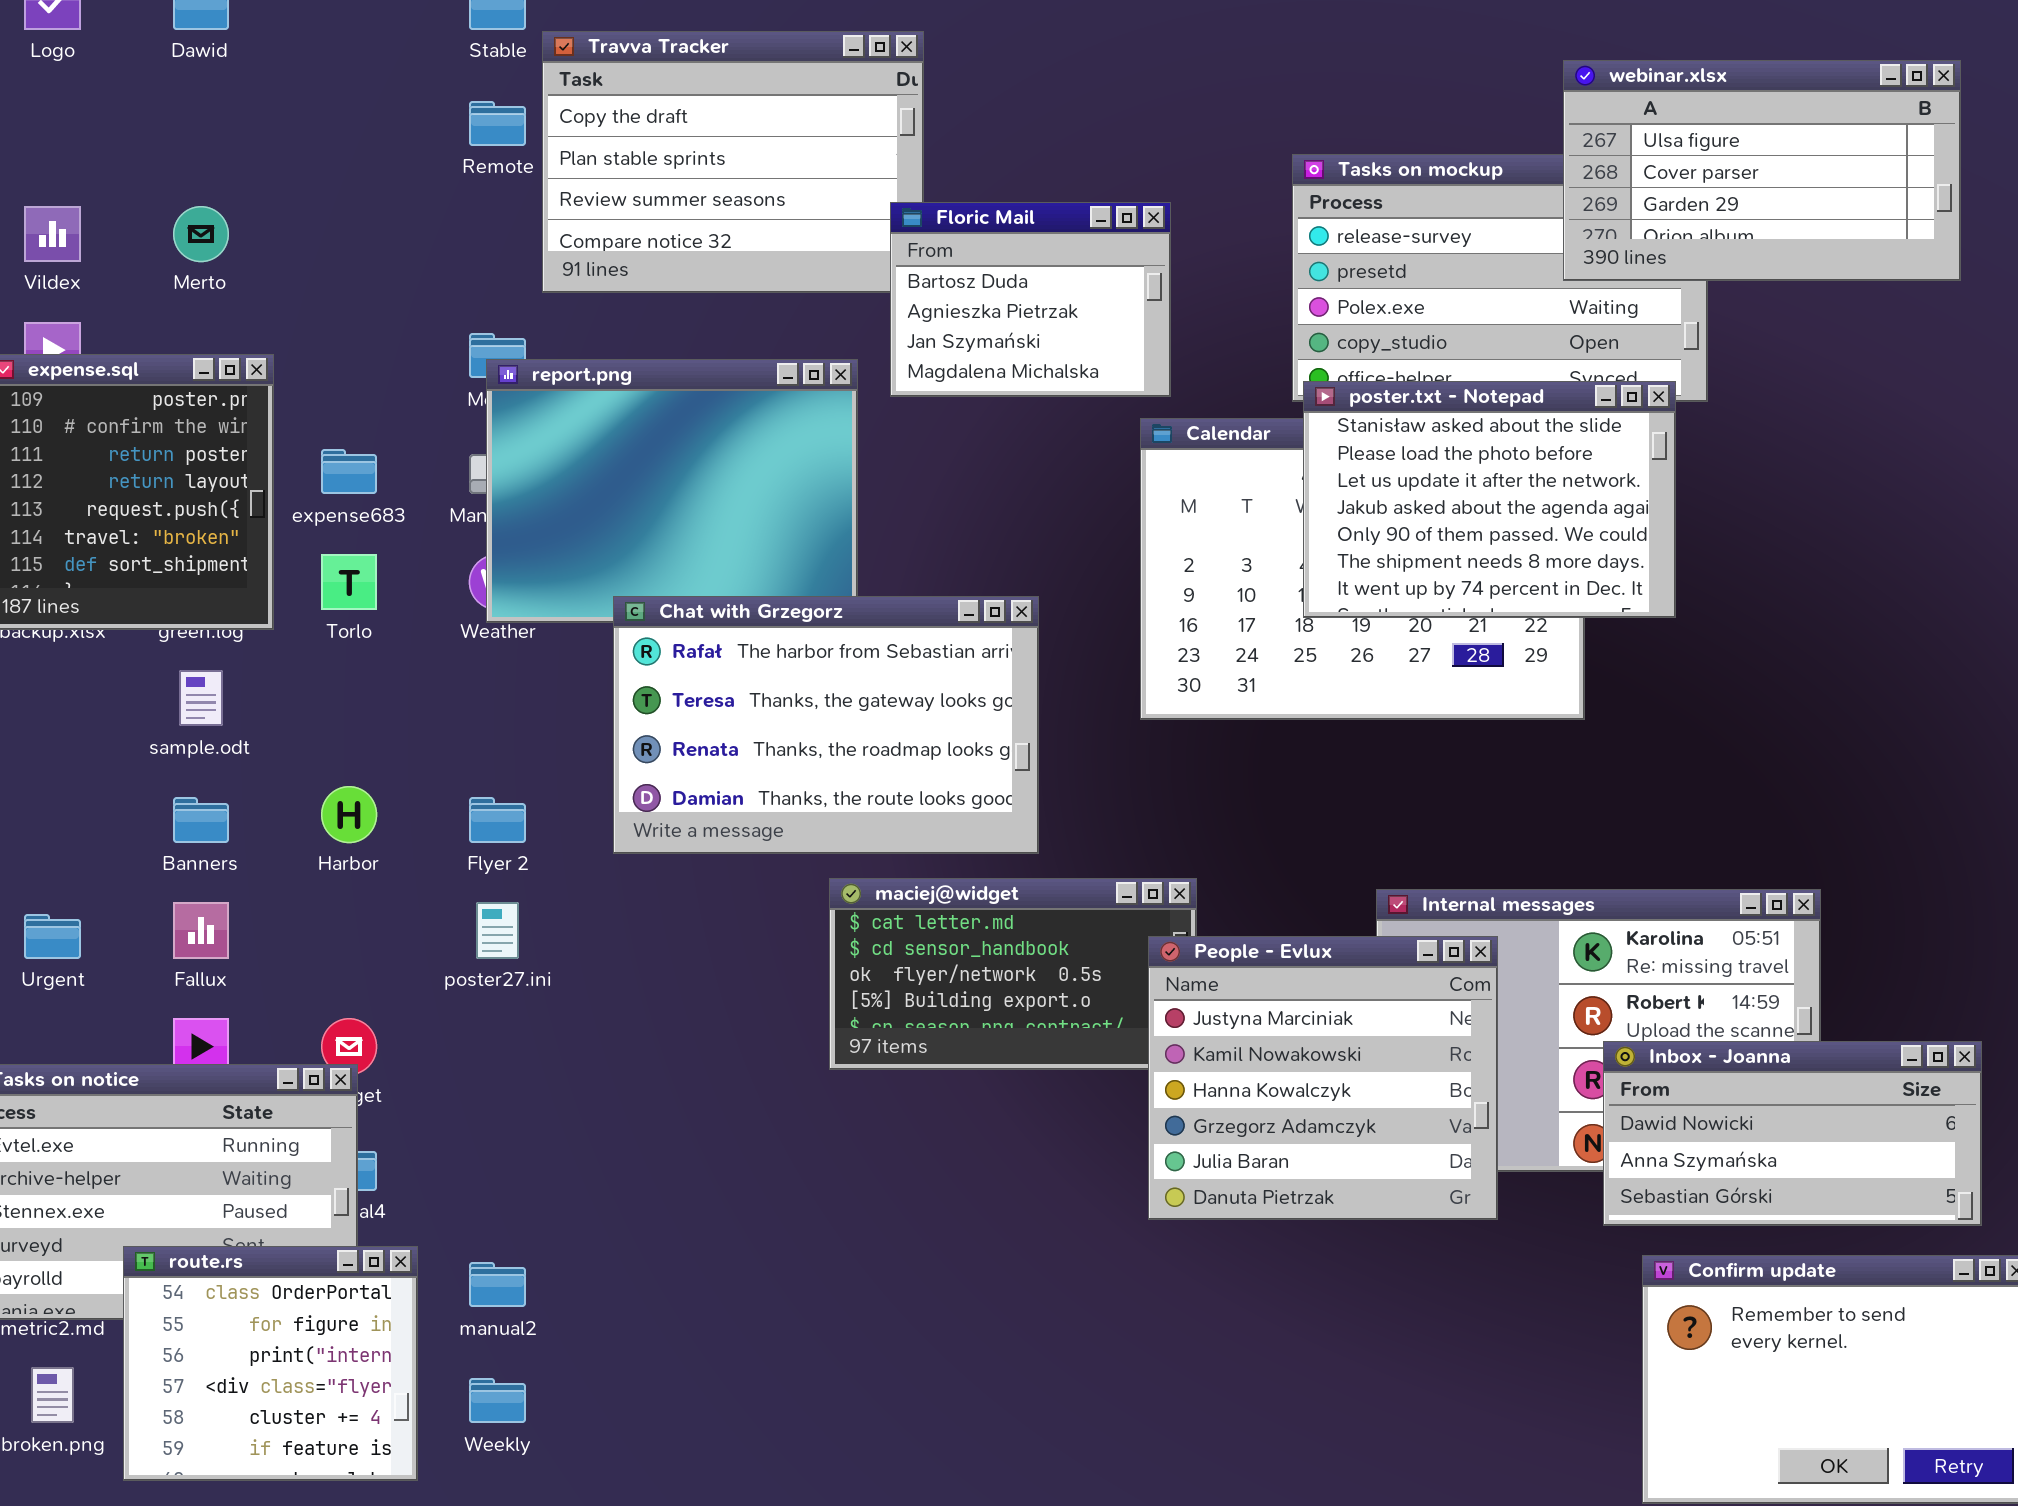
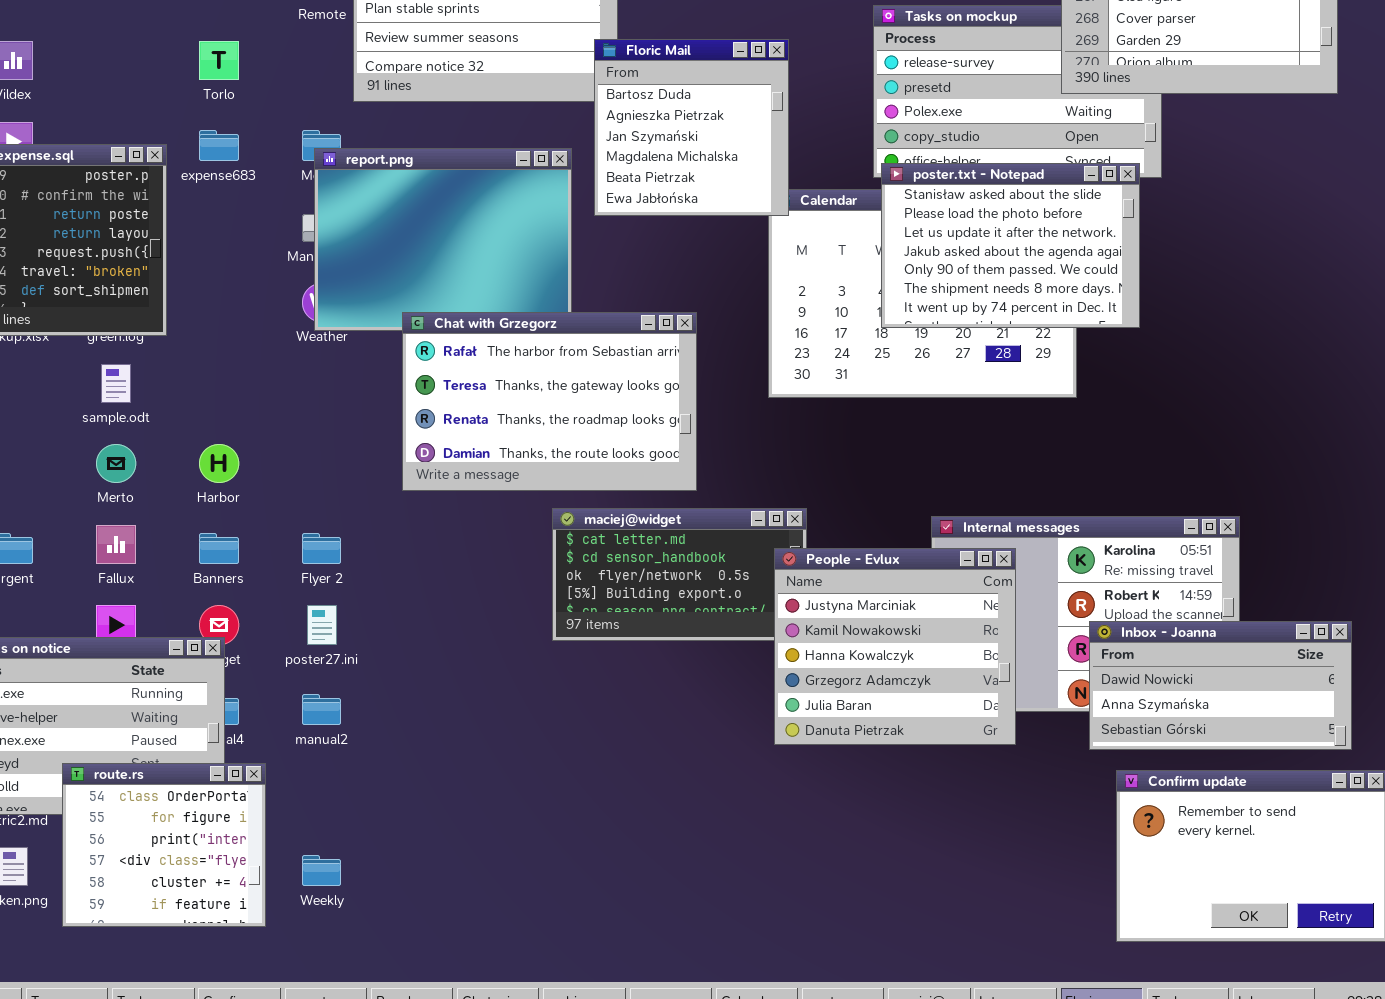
Floric Mail: [890,202,1171,397] -> [594,39,789,216], resized
Merto: [173,206,229,262] -> [96,444,136,483], moved
expense683: [321,449,377,494] -> [199,130,239,161], moved
Torlo: [321,554,377,610] -> [199,41,239,80], moved
Banners: [173,797,229,843] -> [199,533,239,564], moved
Flyer 2: [469,797,526,843] -> [302,533,341,564], moved
poster27.ini: [476,902,519,959] -> [307,605,337,645], moved
manual2: [469,1262,526,1307] -> [302,694,341,725], moved

